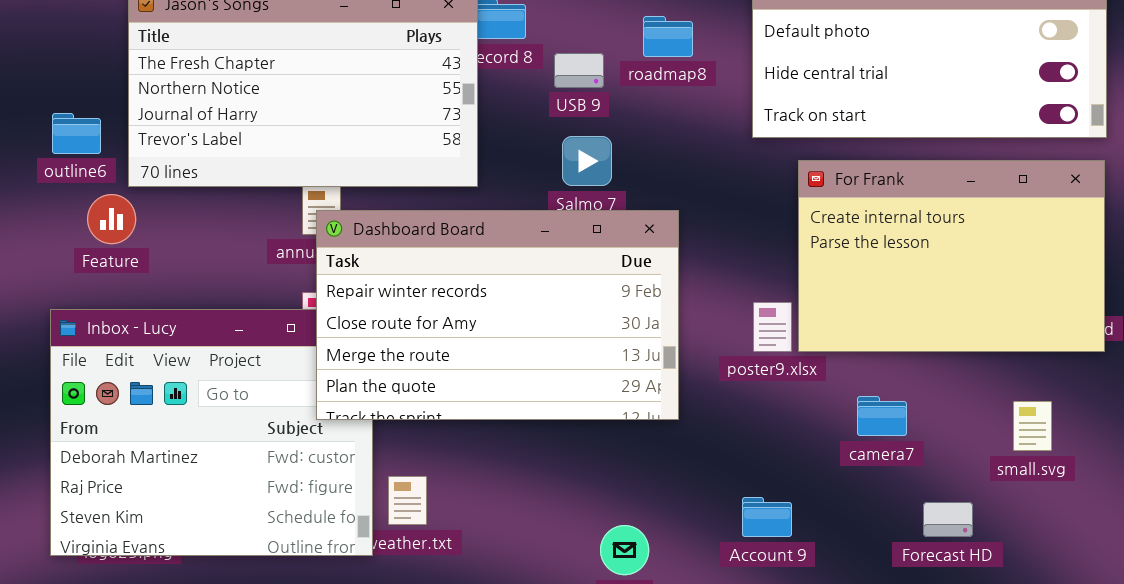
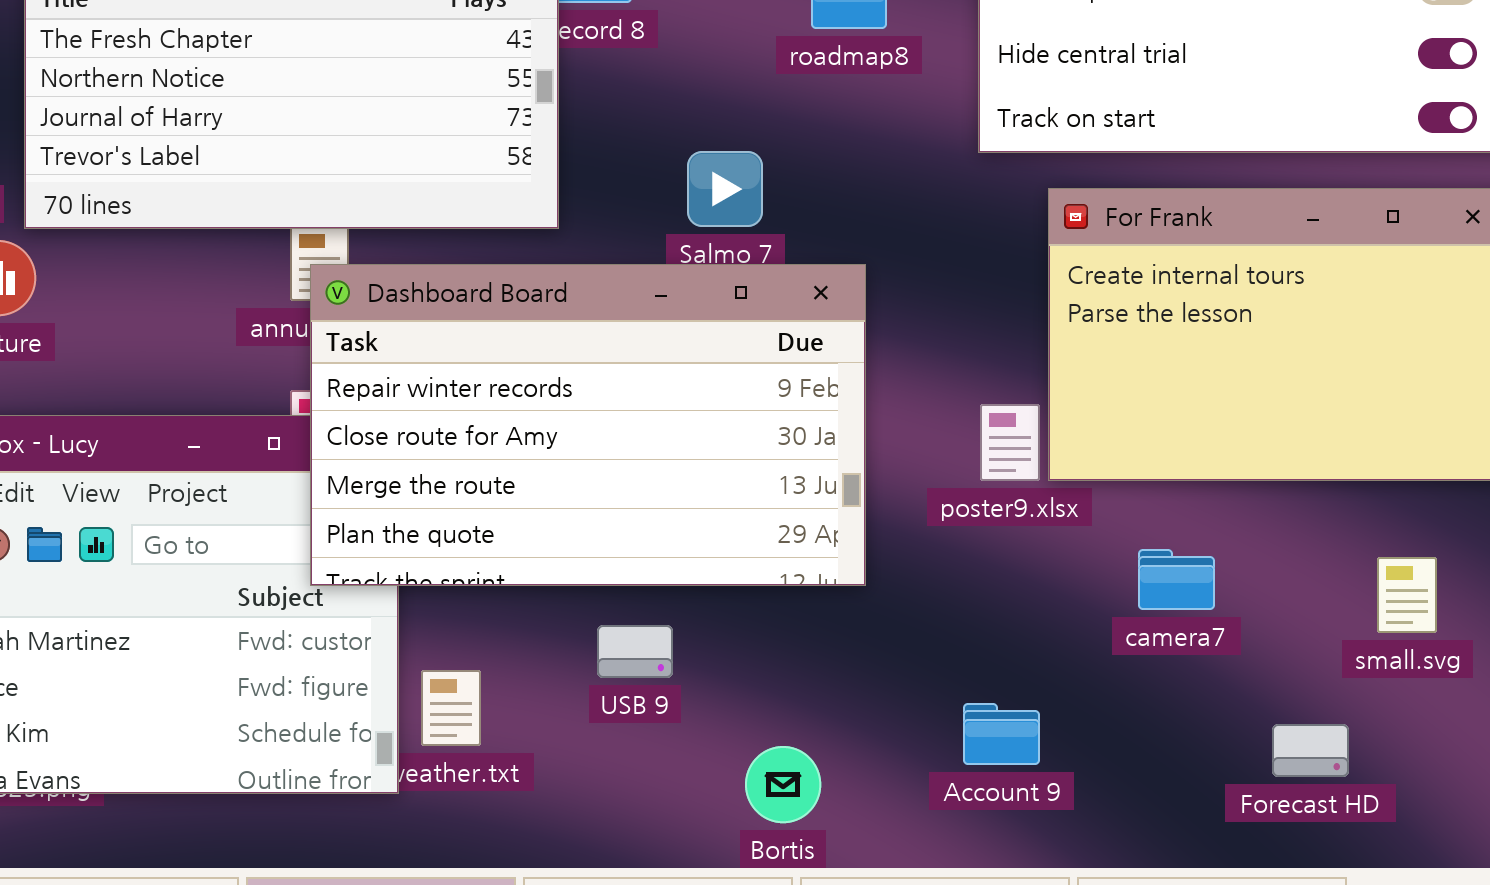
USB 9: [554,53,604,88] -> [597,625,673,678], moved
Forecast HD: [923,502,973,537] -> [1272,724,1349,777], moved

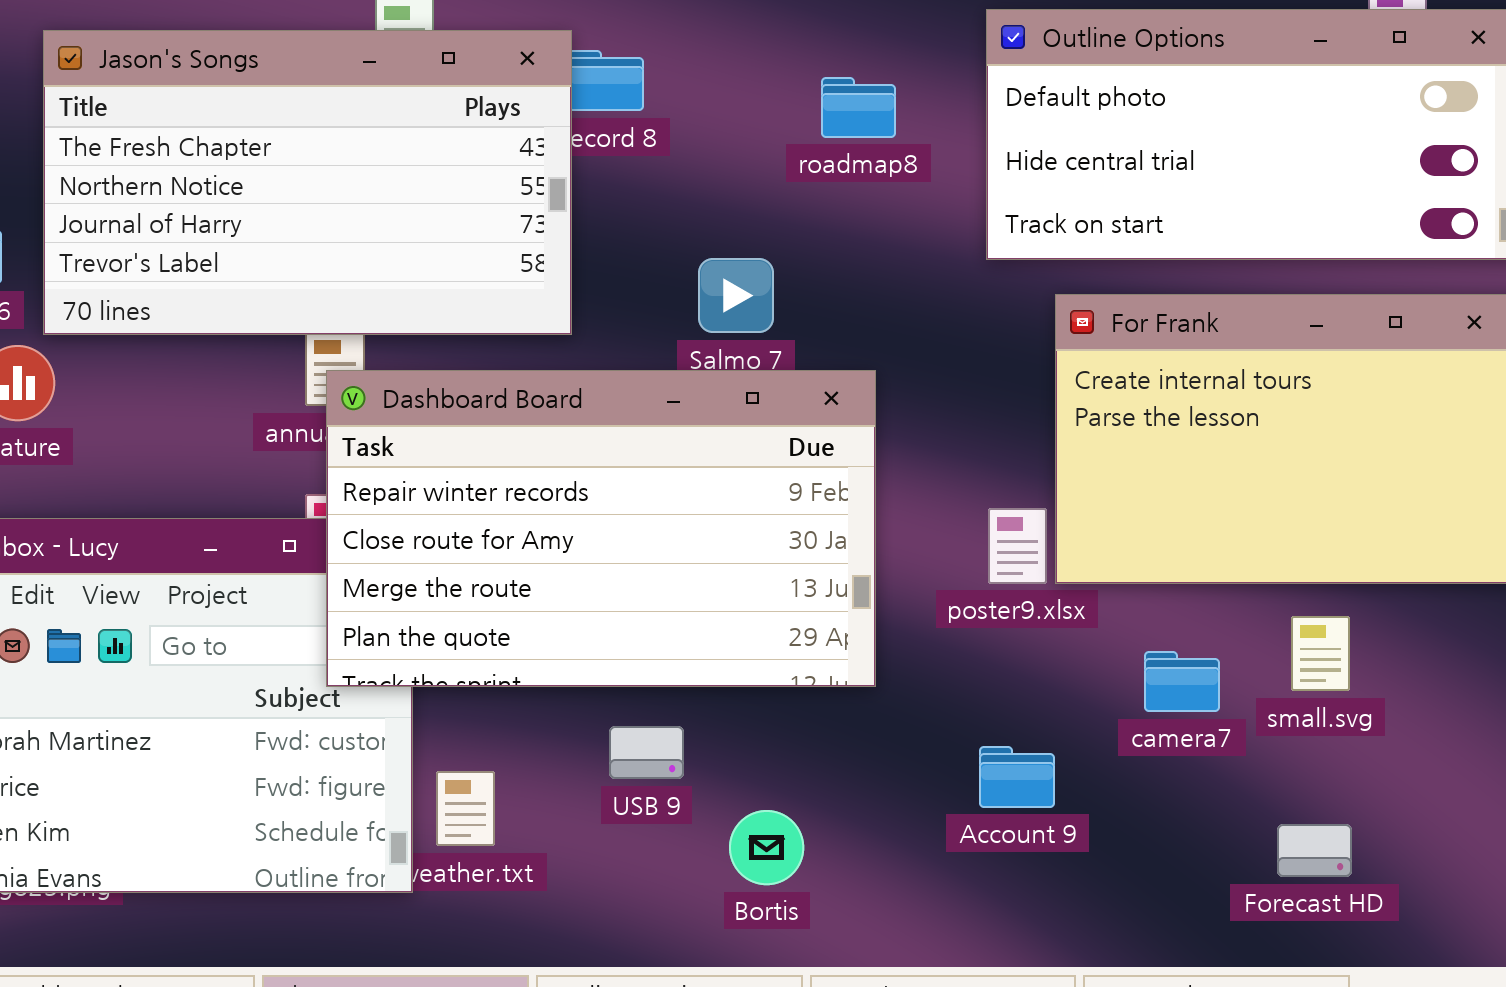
small.svg: [1377,557,1437,633] -> [1291,616,1350,691], moved
Account 9: [963,703,1040,765] -> [979,746,1055,808], moved
Bortis: [745,746,821,823] -> [729,810,804,885], moved

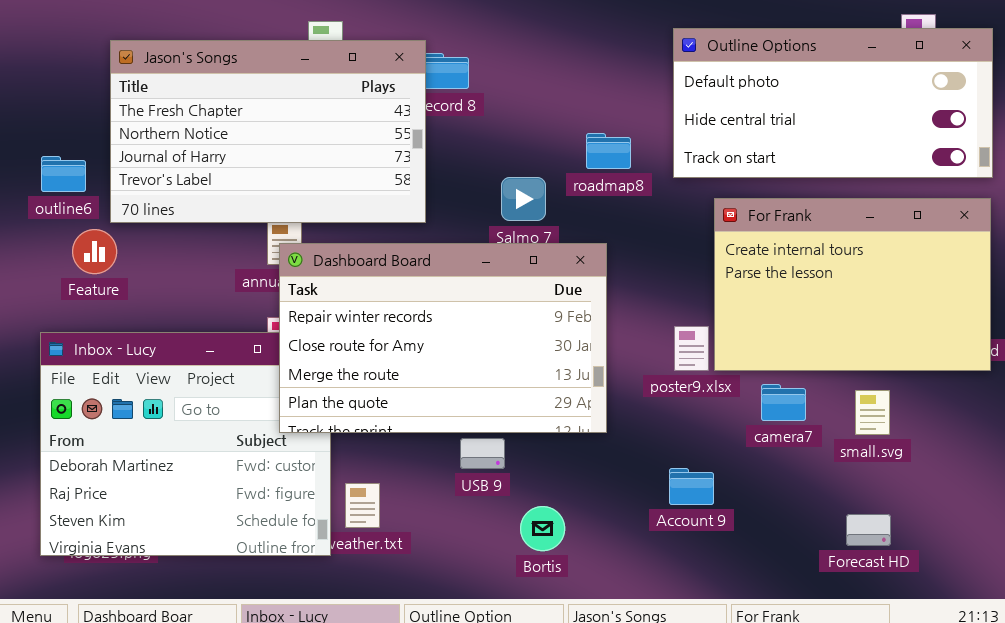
roadmap8: [821,77,896,138] -> [586,133,631,169], moved
camera7: [1144,651,1220,712] -> [761,384,806,421], moved
USB 9: [609,726,684,779] -> [460,438,505,469], moved

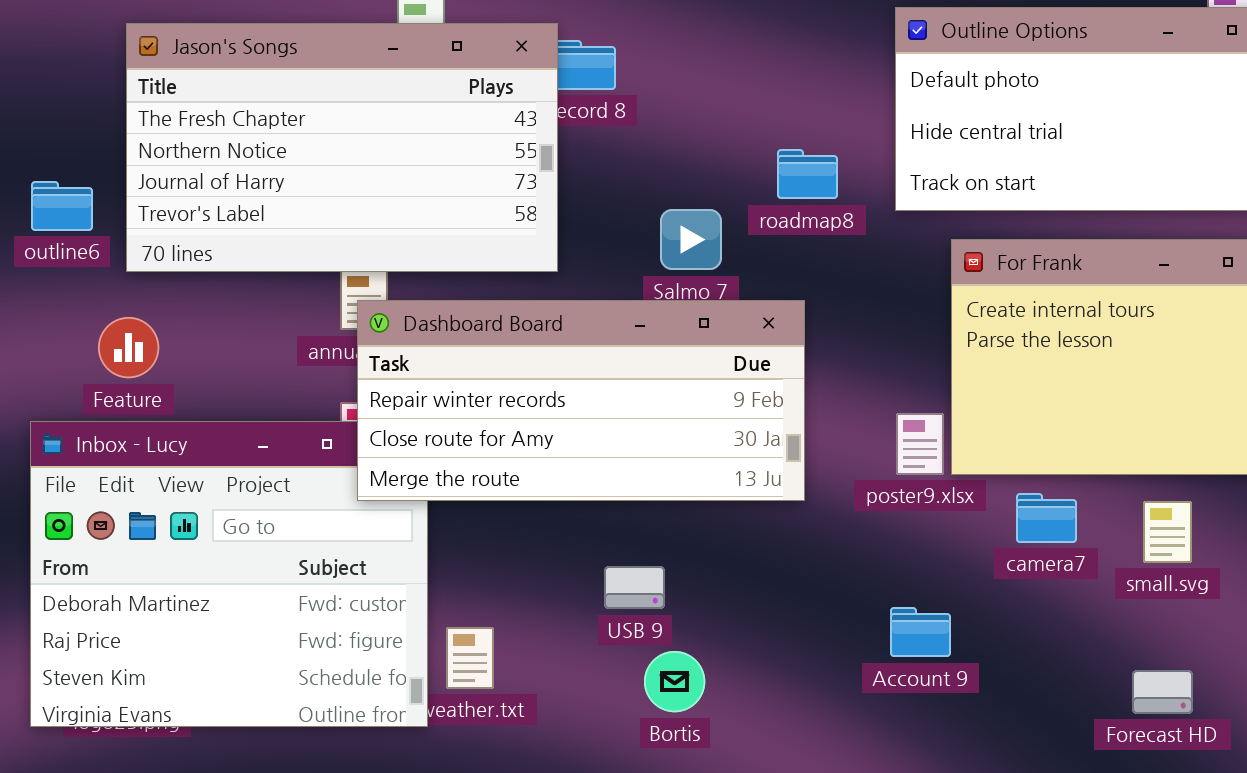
Feature: [72,229,117,274] -> [98,317,159,378], moved
Dashboard Board: [279,243,607,433] -> [357,300,805,501], resized
Bortis: [520,506,565,551] -> [644,651,705,712], moved

